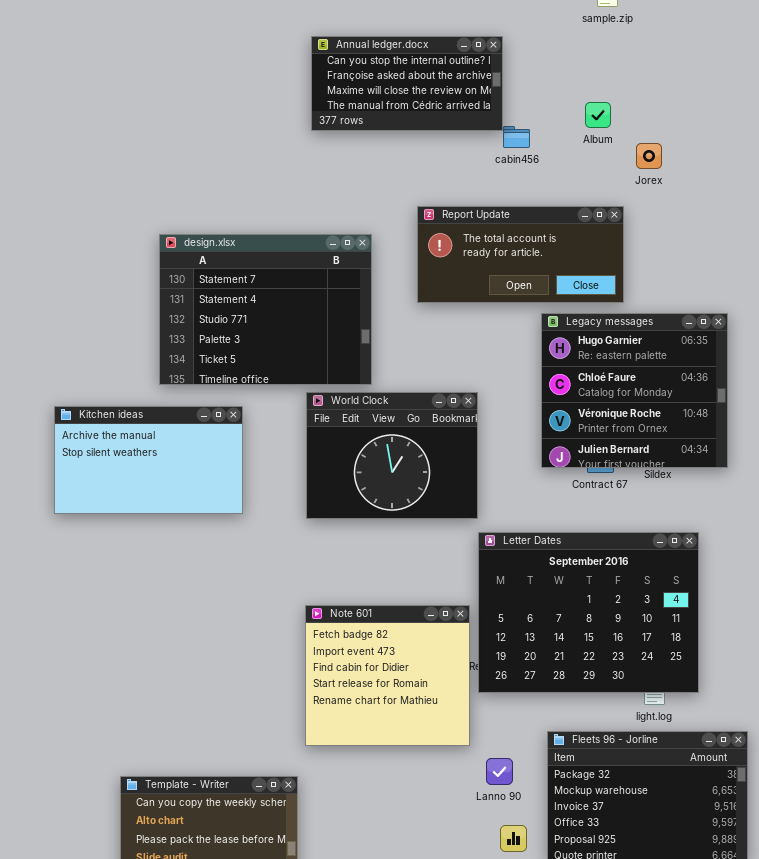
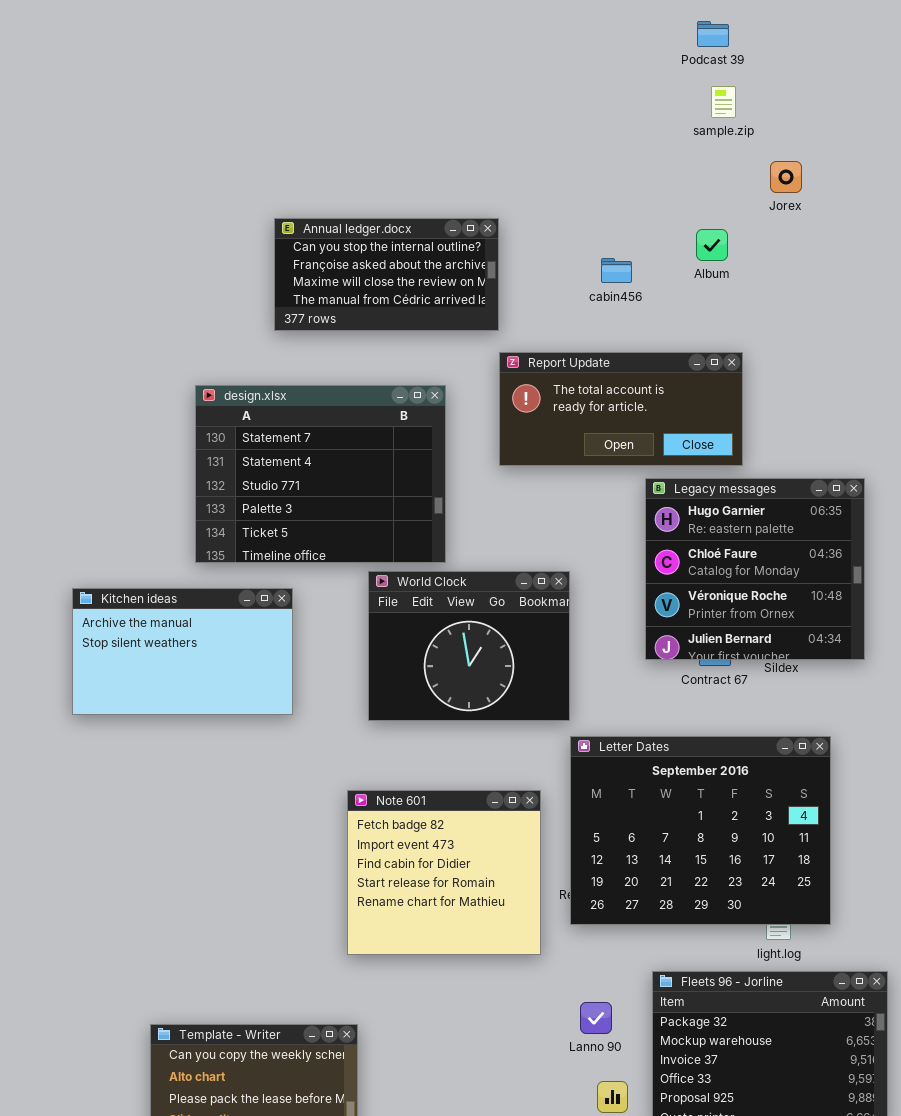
Annual ledger.docx: [311,36,503,131] -> [274,218,499,331], moved
Jorex: [636,143,662,169] -> [770,161,802,193], moved
Note 601: [305,605,470,746] -> [347,790,541,955], moved

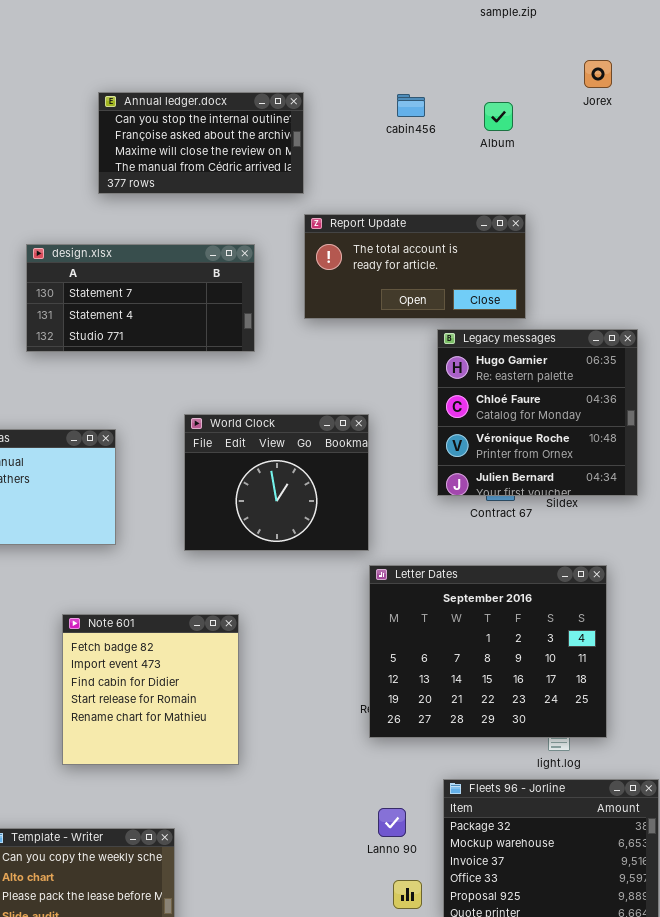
Jorex: [770,161,802,193] -> [584,60,612,88], moved
cabin456: [601,258,632,283] -> [397,94,425,117], moved
design.xlsx: [195,385,446,563] -> [26,244,255,352], resized
Note 601: [347,790,541,955] -> [62,614,239,765], moved

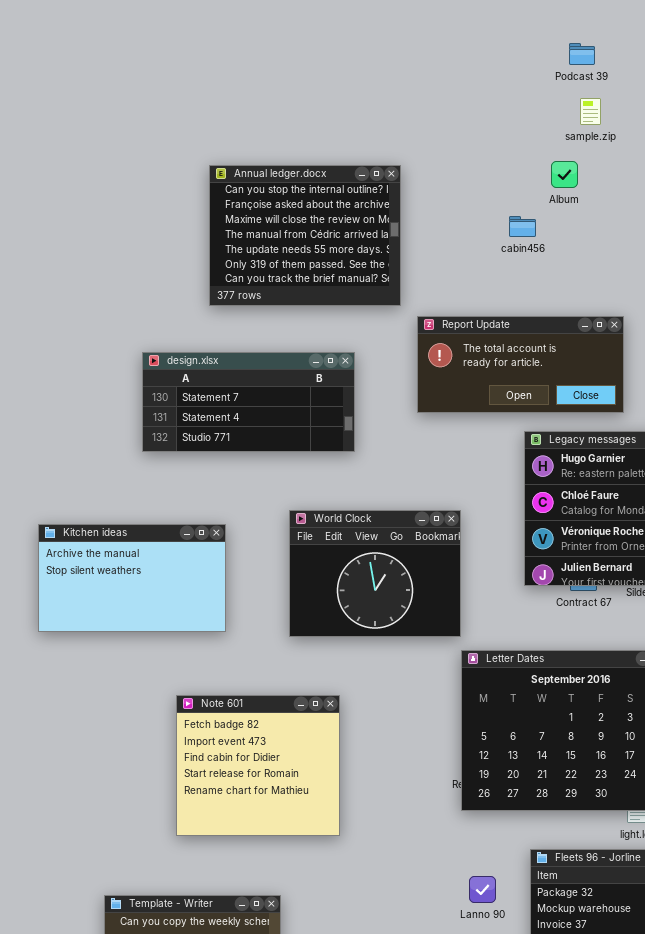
Annual ledger.docx: [98,92,304,194] -> [209,165,401,306], resized
cabin456: [397,94,425,117] -> [509,216,536,237], moved
Album: [484,102,513,131] -> [551,161,578,188], moved
Report Update: [304,214,526,319] -> [417,316,624,413], moved

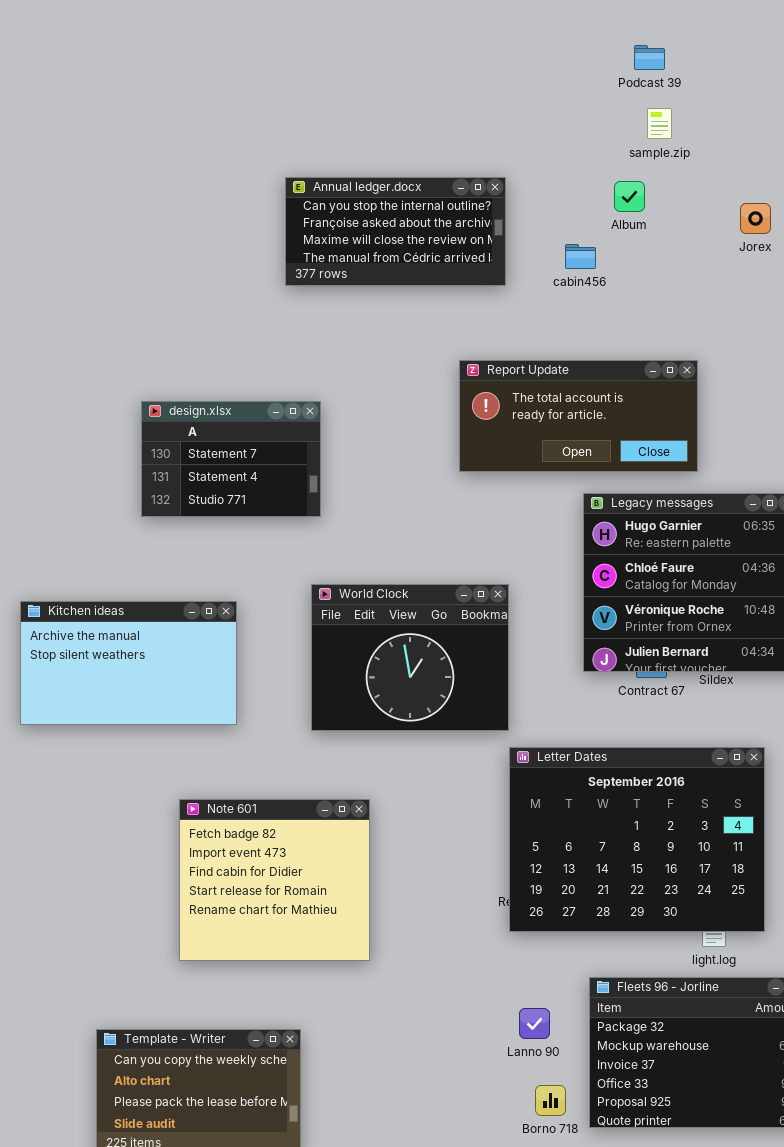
Annual ledger.docx: [209,165,401,306] -> [285,177,506,286], moved, resized
design.xlsx: [142,352,355,452] -> [141,401,321,517], resized

